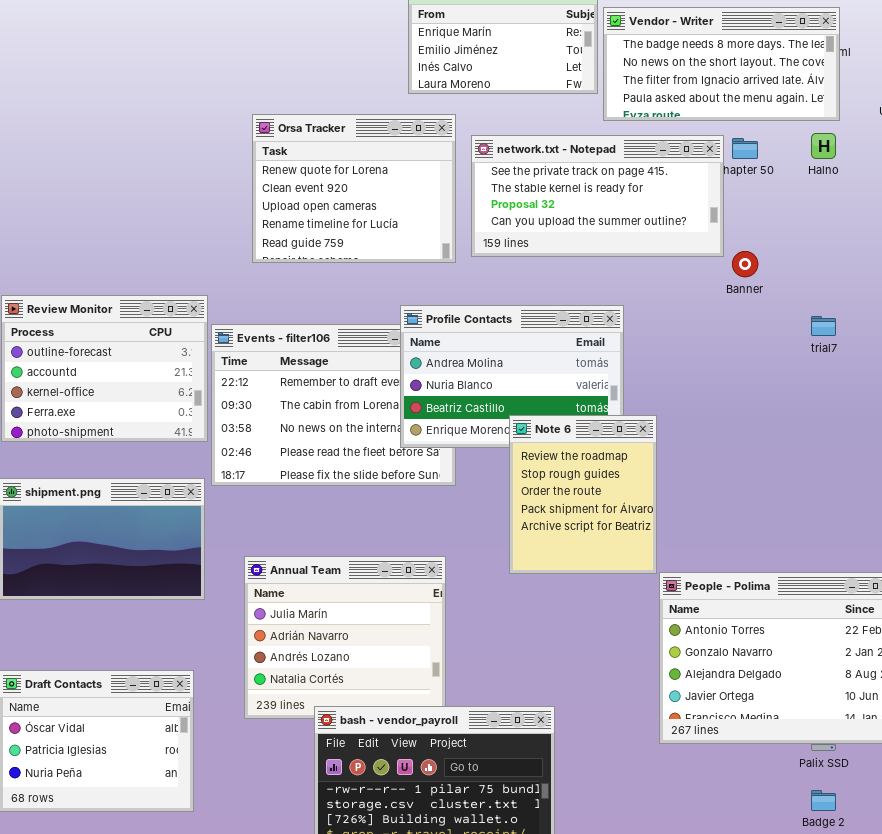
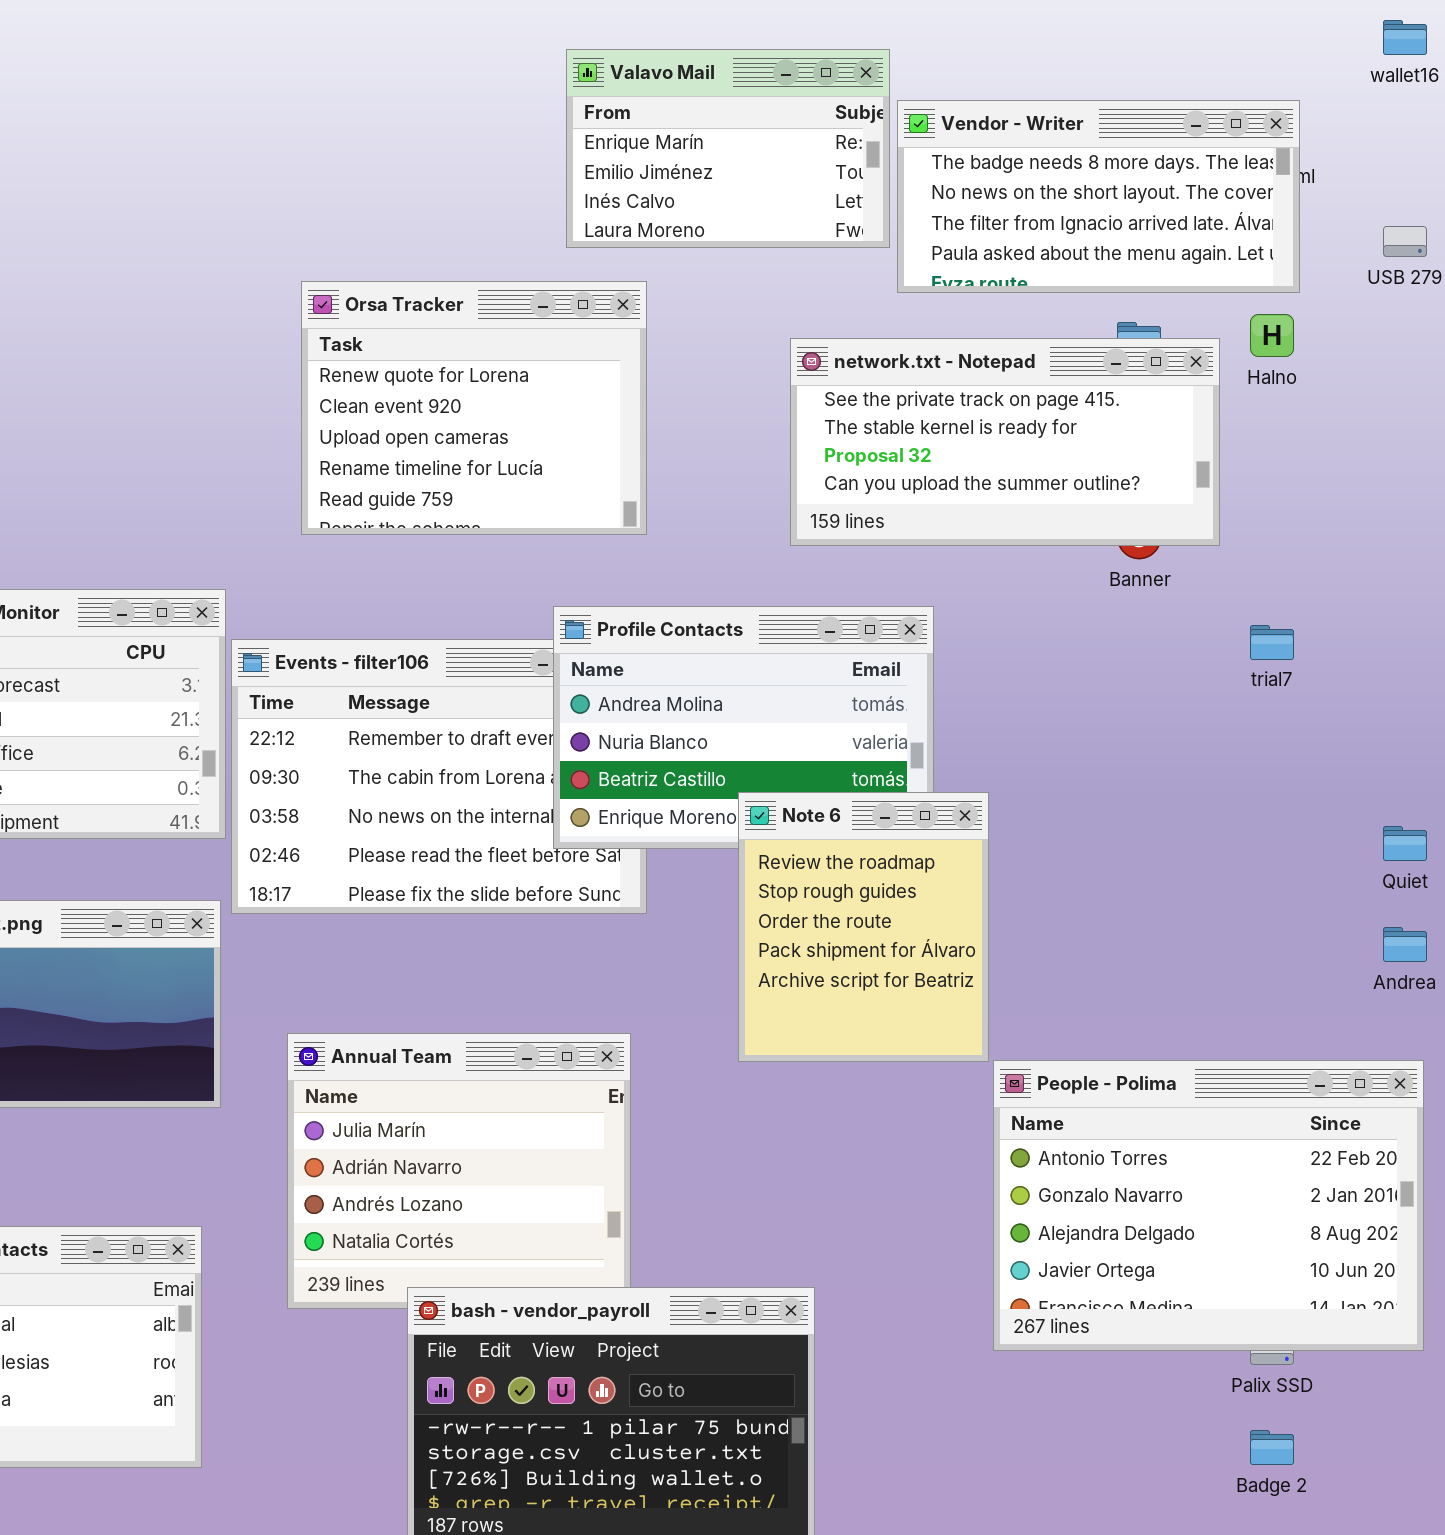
network.txt - Notepad: [471,135,724,257] -> [790,338,1220,546], moved

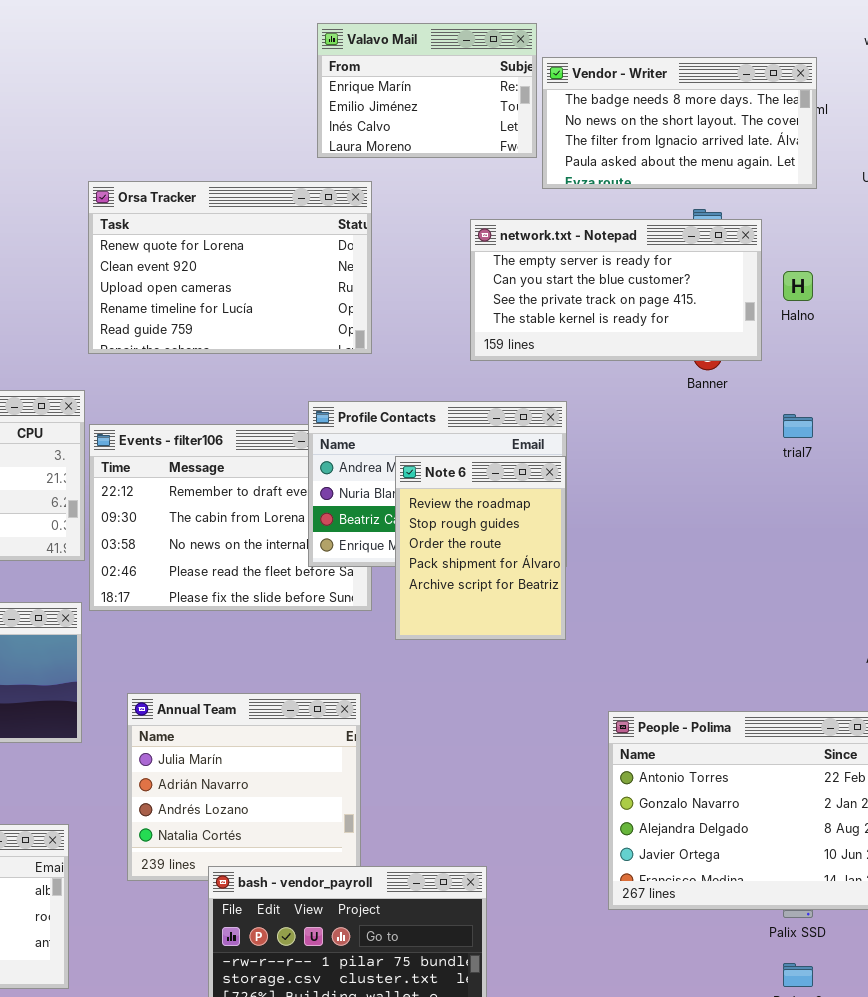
Orsa Tracker: [301,281,647,535] -> [88,181,372,354], resized
Halno: [1250,314,1294,357] -> [783,271,813,301], moved
network.txt - Notepad: [790,338,1220,546] -> [470,219,762,361], scrolled up 2 rows
Note 6: [738,792,989,1062] -> [395,456,566,640], moved

